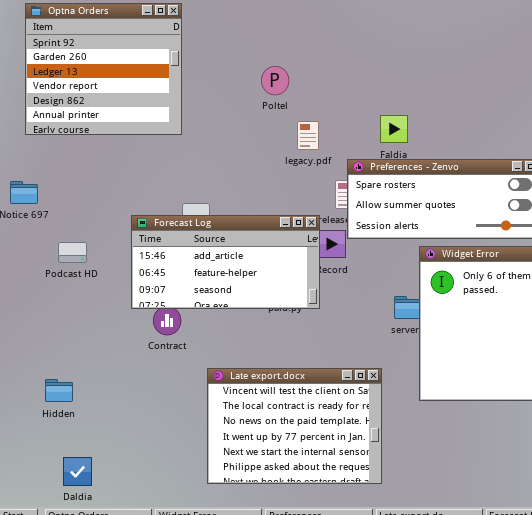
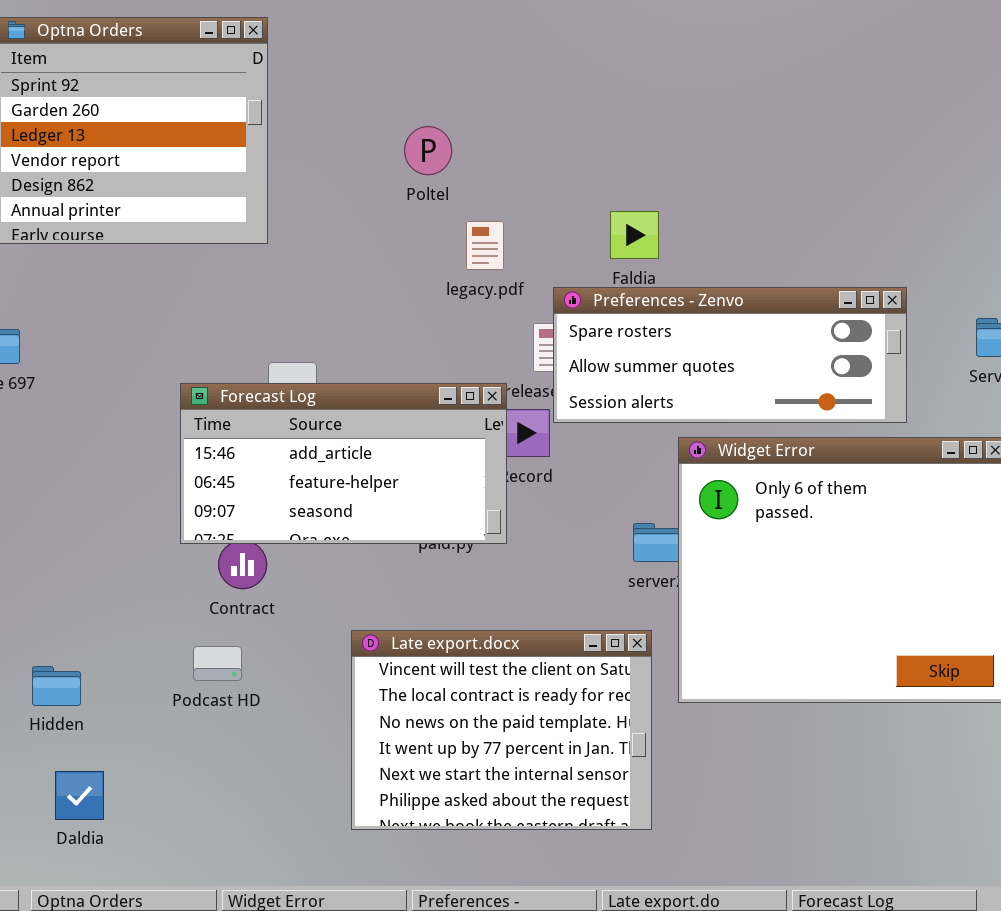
Podcast HD: [58,242,87,263] -> [193,646,242,681], moved
Late export.docx: [207,368,382,484] -> [351,630,652,830], moved
Daldia: [63,457,92,486] -> [55,771,104,820], moved

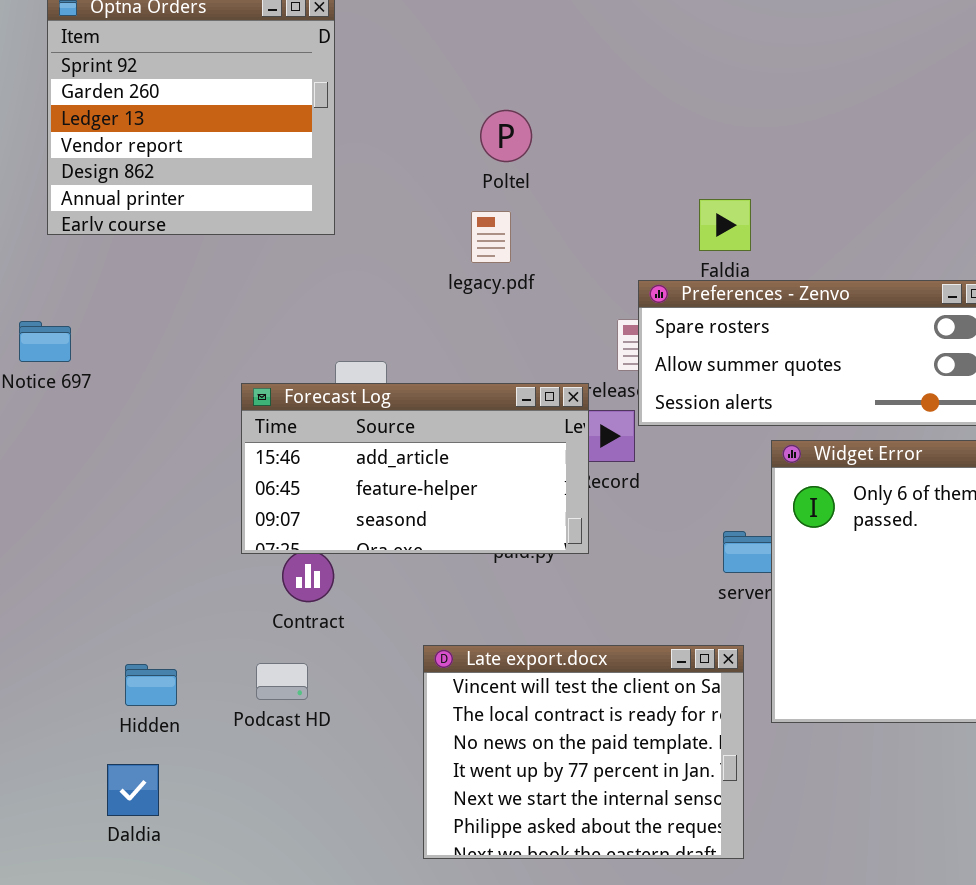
legacy.pdf: [466,221,504,270] -> [471,211,511,263], moved
Hidden: [32,666,81,706] -> [125,664,177,706], moved
Daldia: [55,771,104,820] -> [107,764,159,816], moved

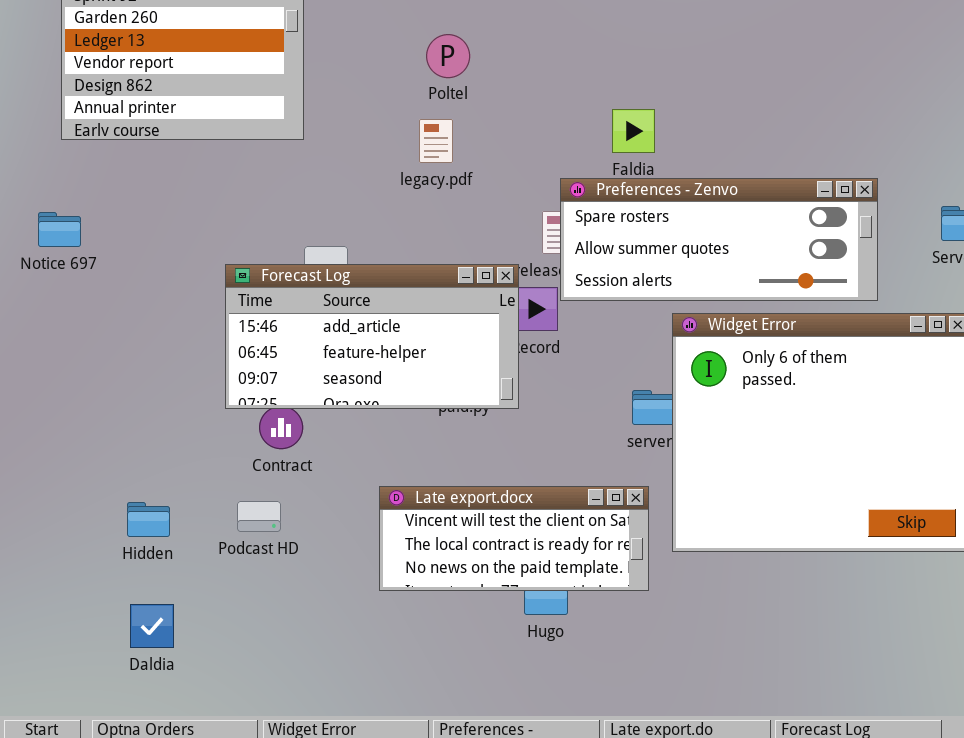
Late export.docx: [423,645,744,859] -> [379,486,649,591], resized
Daldia: [107,764,159,816] -> [130,604,174,648], moved

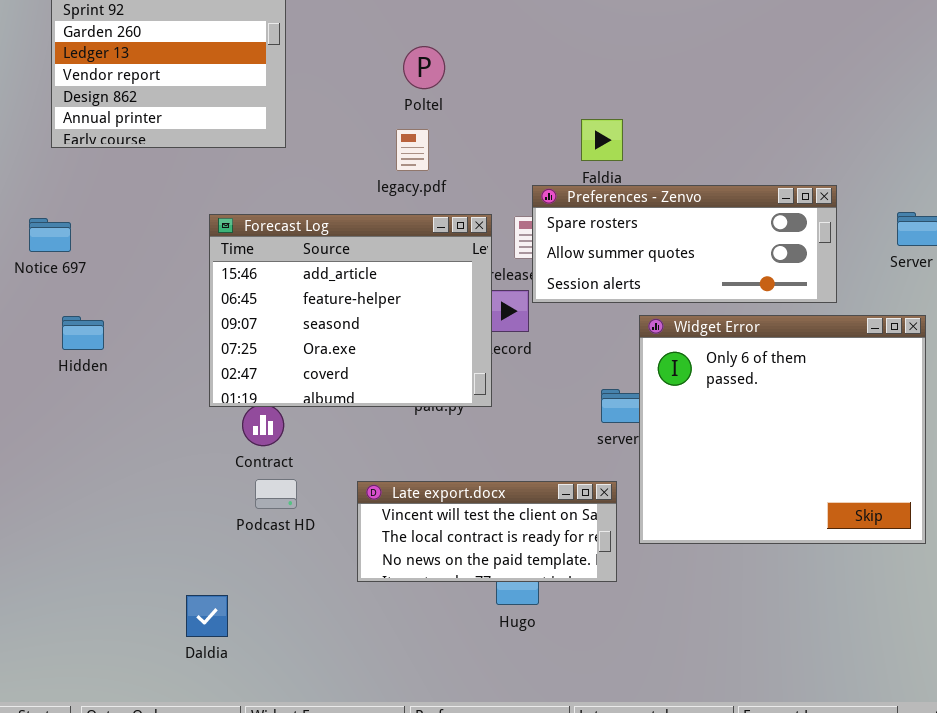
Forecast Log: [225,264,519,409] -> [209,214,492,407], resized
Podcast HD: [237,501,281,532] -> [255,479,297,509], moved
Hidden: [127,502,170,537] -> [62,316,104,350], moved
Daldia: [130,604,174,648] -> [186,595,228,637], moved

